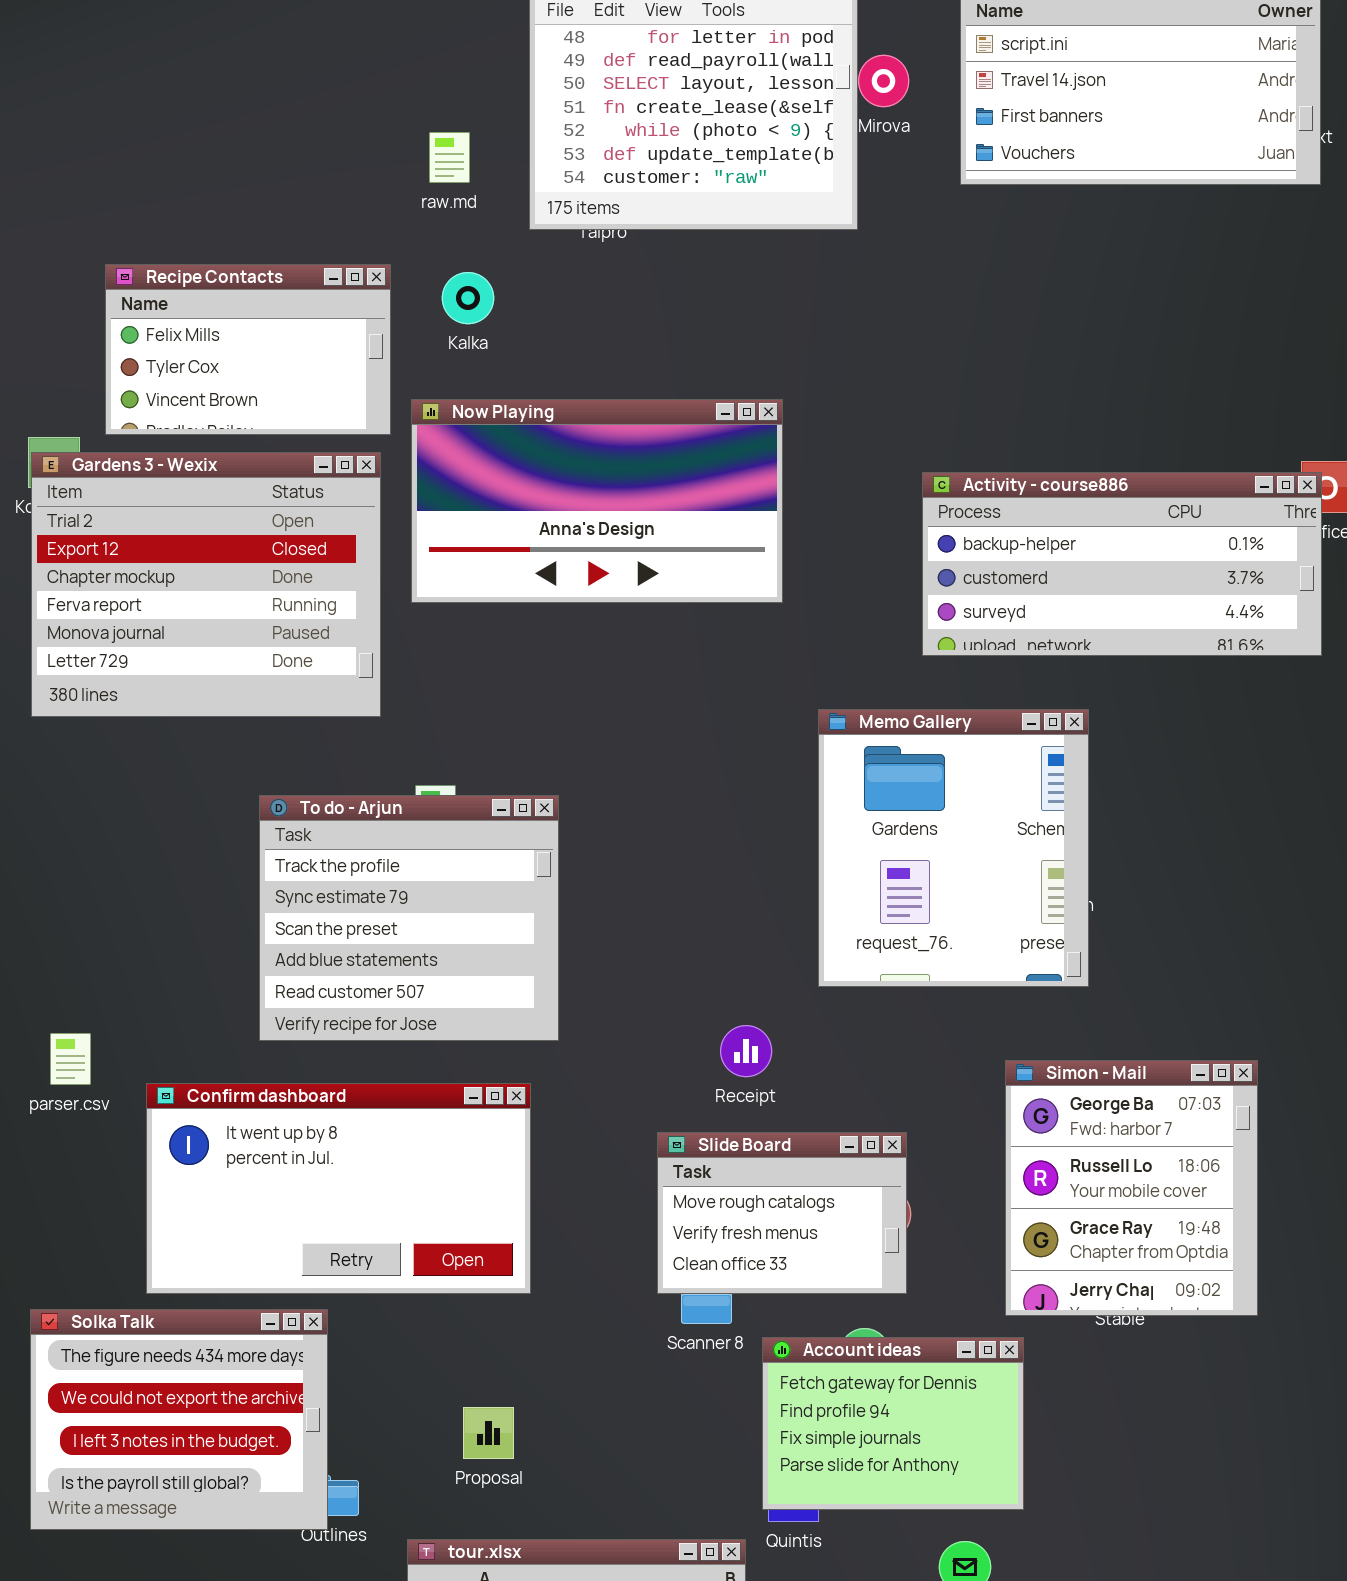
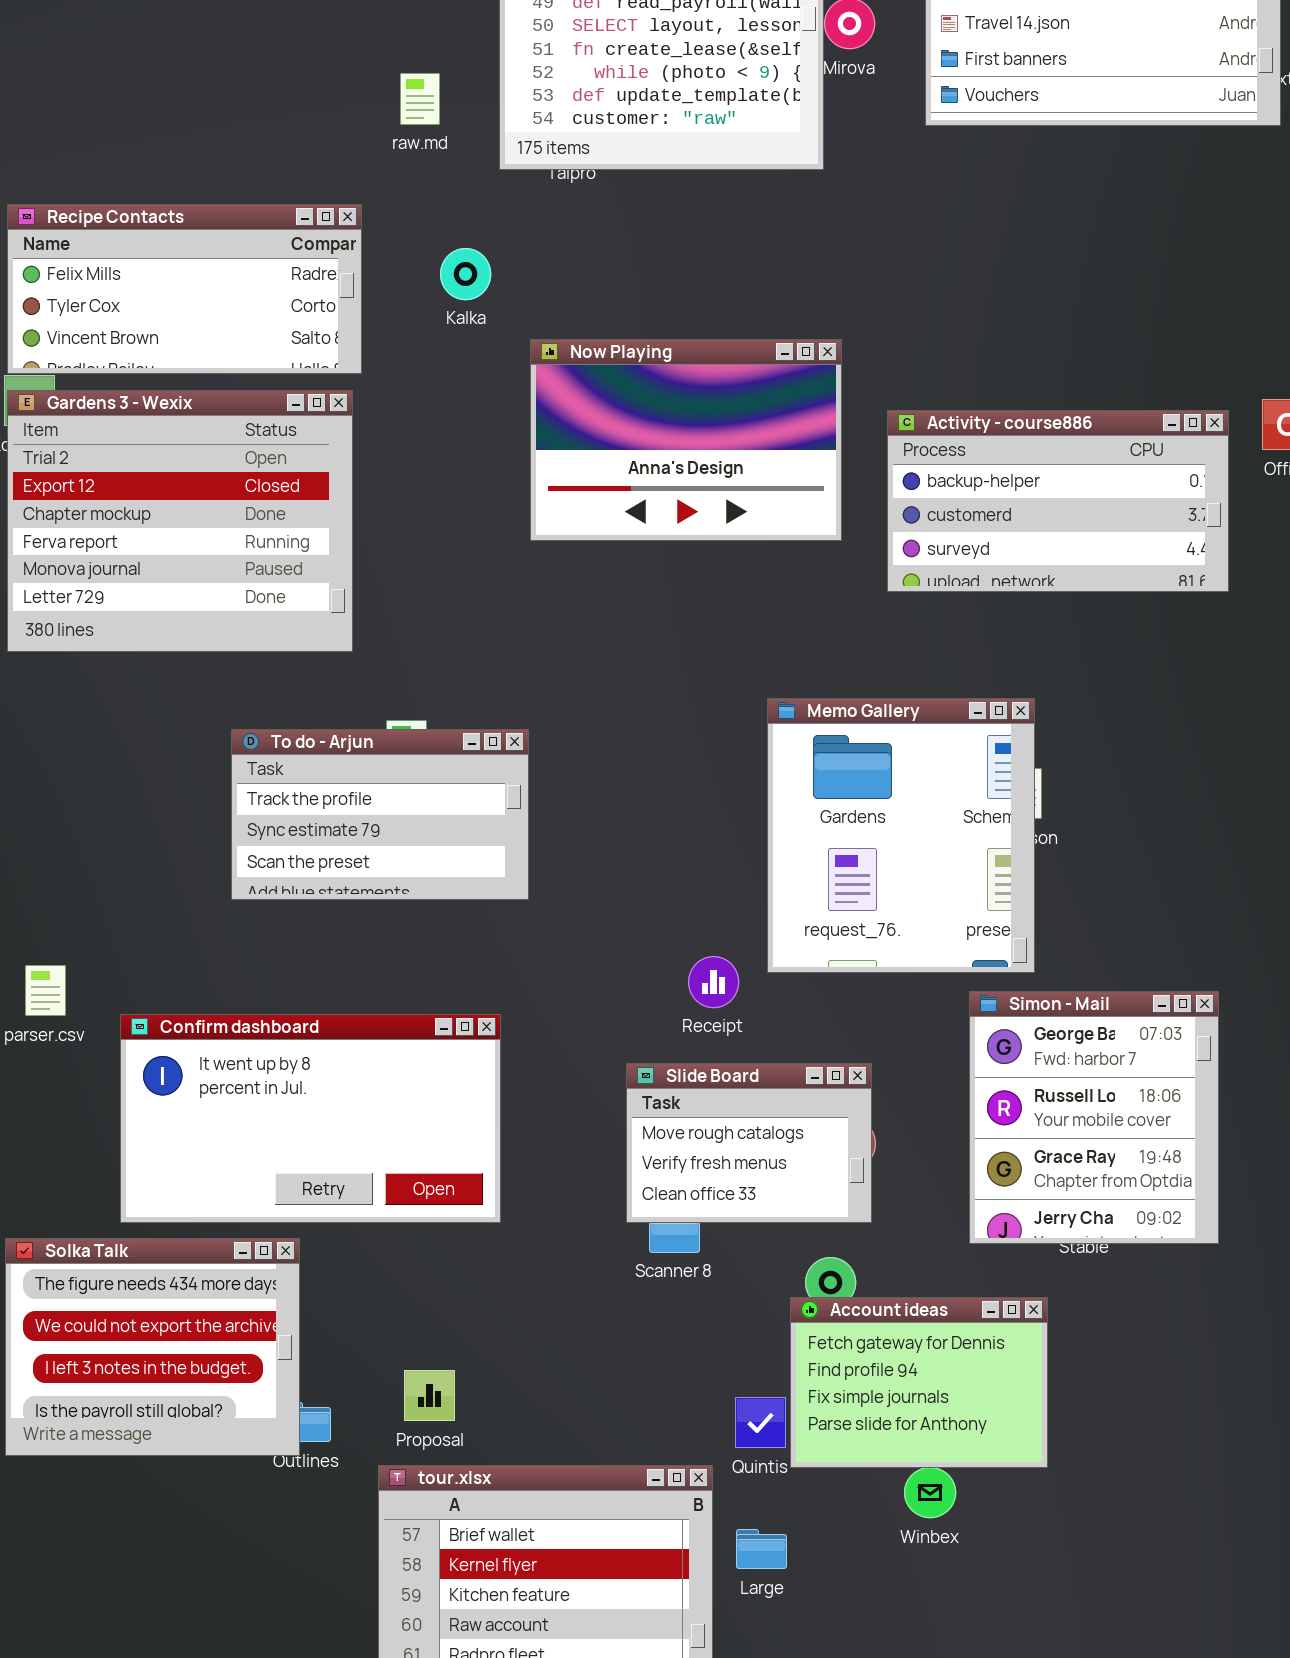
Recipe Contacts: [105,264,391,435] -> [7,204,362,374], resized
Kalka: [442,272,494,324] -> [440,248,491,300], moved
Now Playing: [411,399,783,603] -> [530,339,842,541], moved, resized
Activity - course886: [922,472,1322,656] -> [887,410,1229,592], resized
Memo Gallery: [818,709,1089,987] -> [767,698,1035,973], moved
To do - Arjun: [259,795,559,1041] -> [231,729,529,900], resized
Account ideas: [762,1337,1024,1510] -> [790,1297,1048,1468], moved
Proposal: [463,1407,514,1459] -> [404,1370,455,1421], moved

